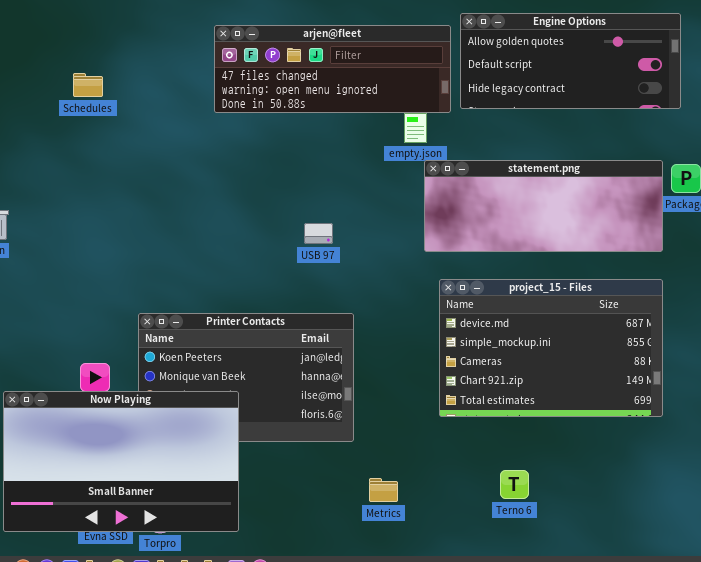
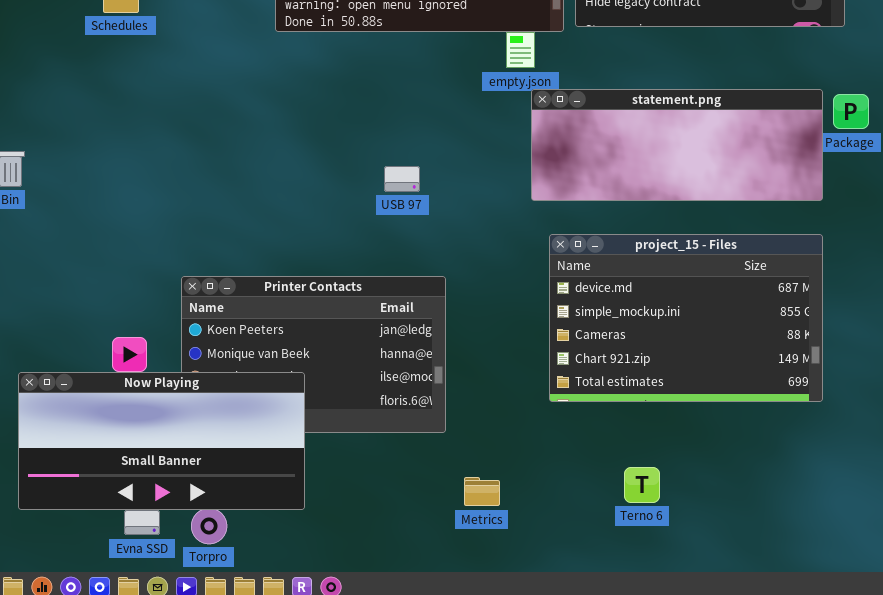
Now Playing: [3,391,239,532] -> [18,372,305,510], resized

